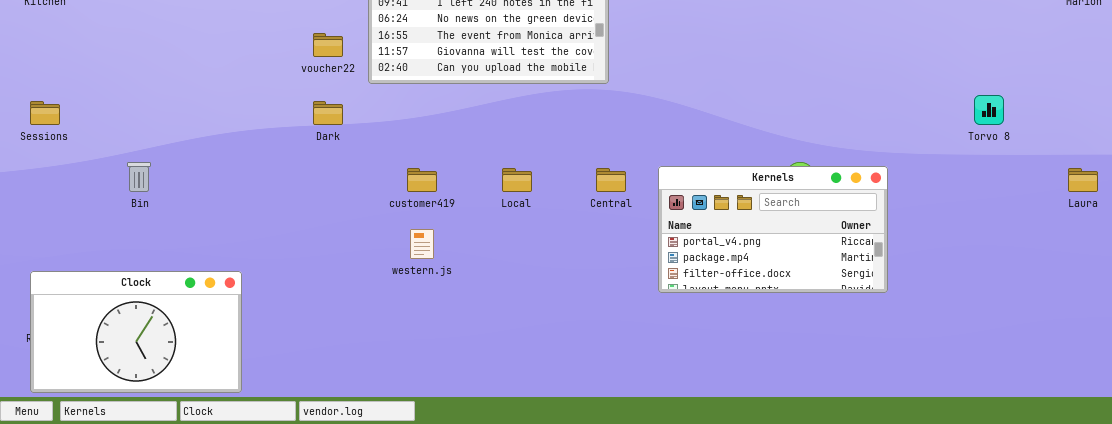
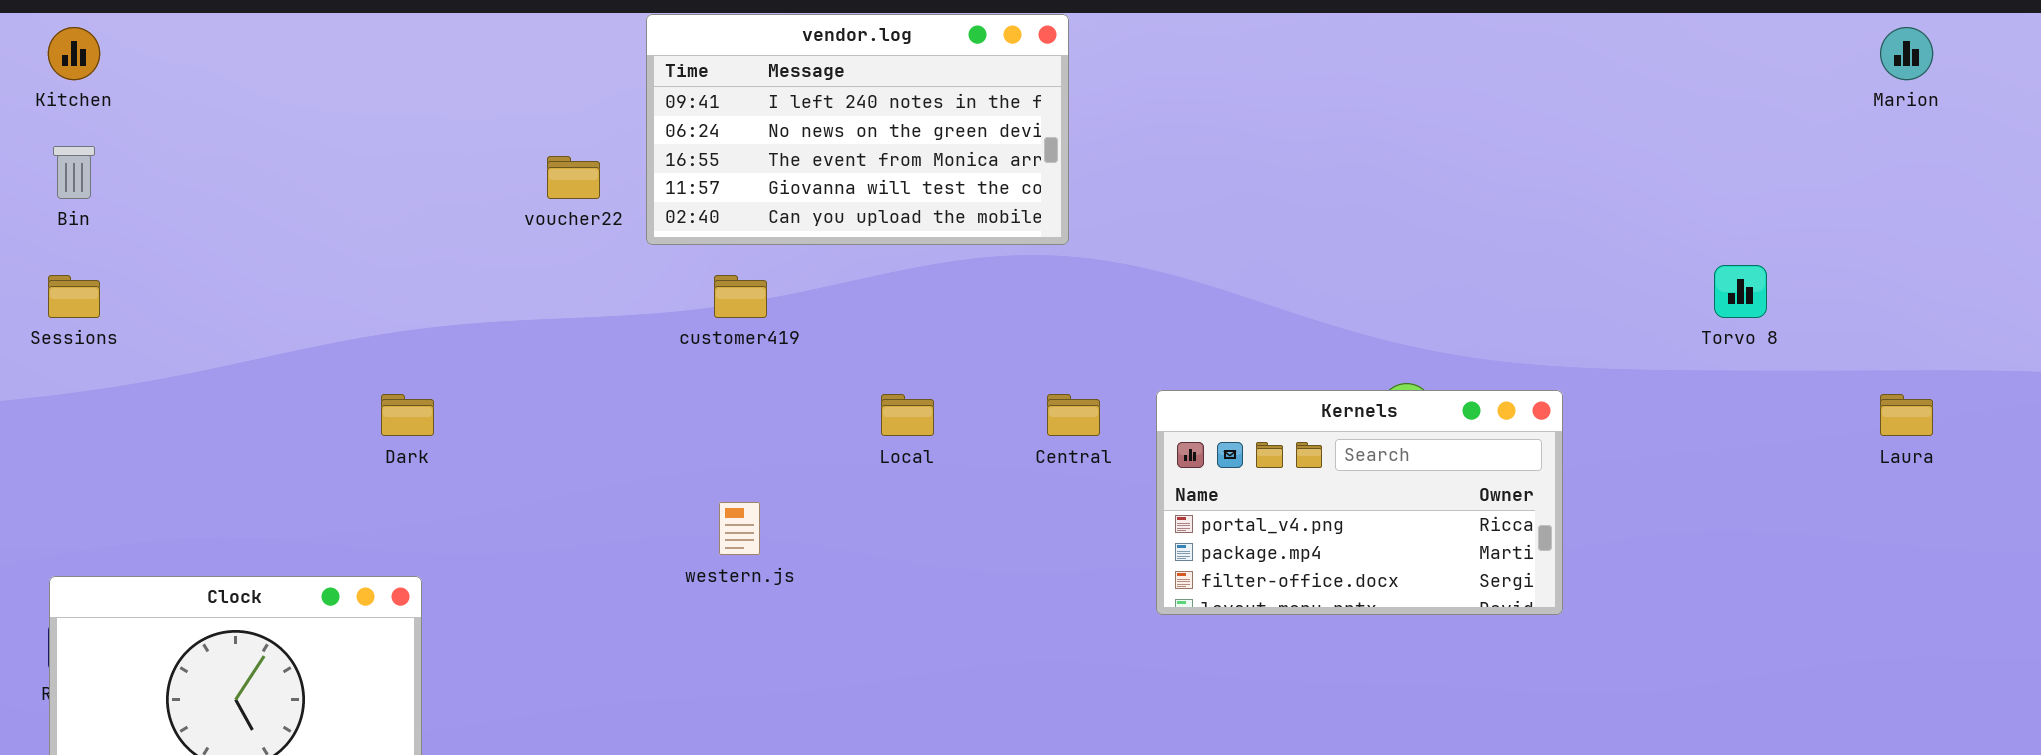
Dark: [313,101,343,125] -> [381,394,434,436], moved
Bin: [127,162,151,192] -> [53,146,95,199], moved
customer419: [407,168,437,192] -> [714,275,767,318], moved

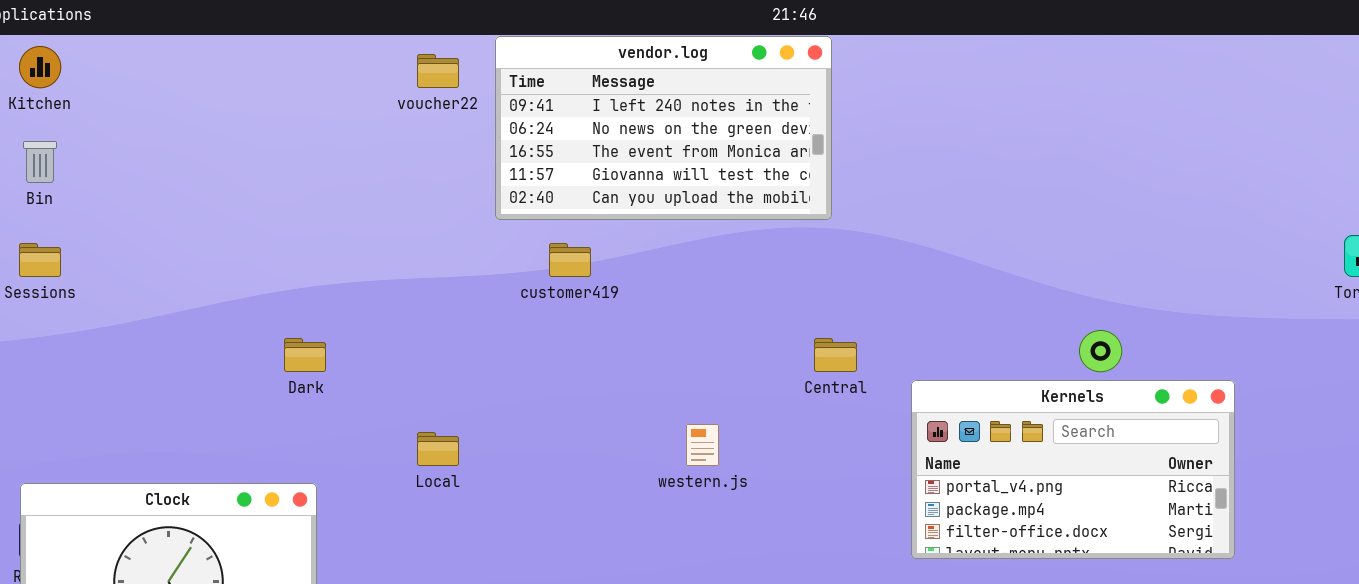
voucher22: [547,156,600,199] -> [417,54,459,88], moved
Kernels: [1156,390,1563,615] -> [911,380,1235,559], moved
Local: [881,394,934,436] -> [417,432,459,466], moved
western.js: [719,502,760,555] -> [686,424,719,466], moved

